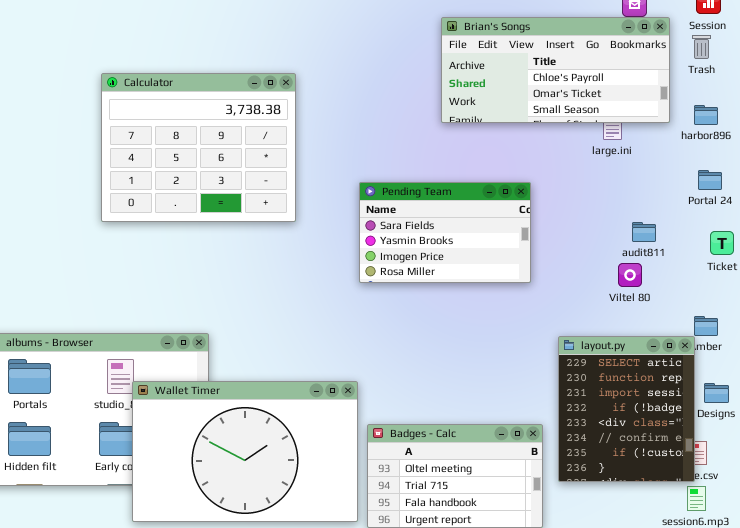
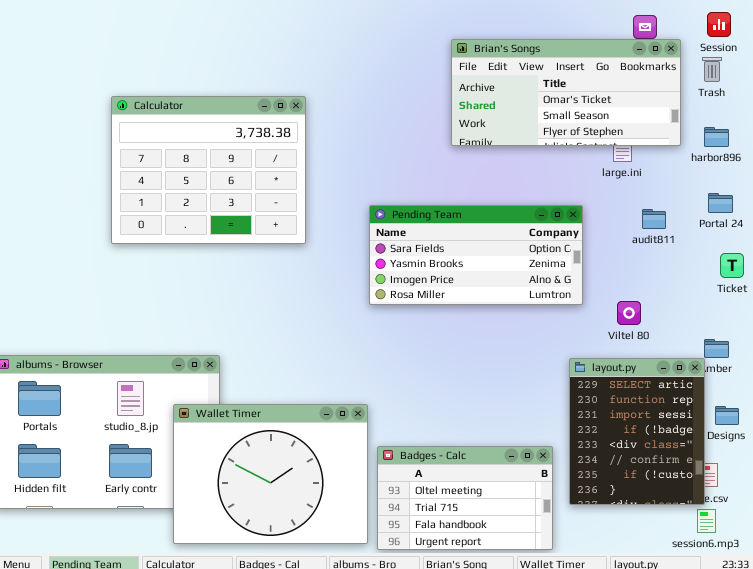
Brian's Songs: [441,17,670,123] -> [451,39,681,146], scrolled down 1 row
Pending Team: [359,182,531,283] -> [369,205,583,305], resized
audit811: [632,222,656,242] -> [642,209,666,229], moved
Viltel 80: [618,263,642,287] -> [617,301,641,325], moved
Wallet Timer: [132,381,358,522] -> [173,404,368,544], resized

